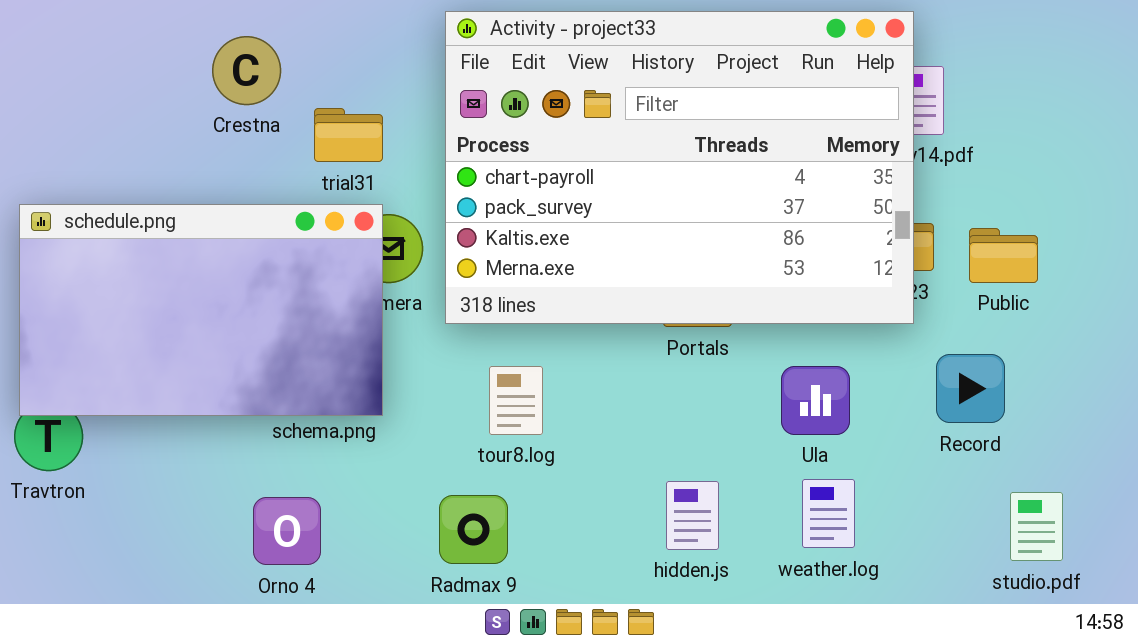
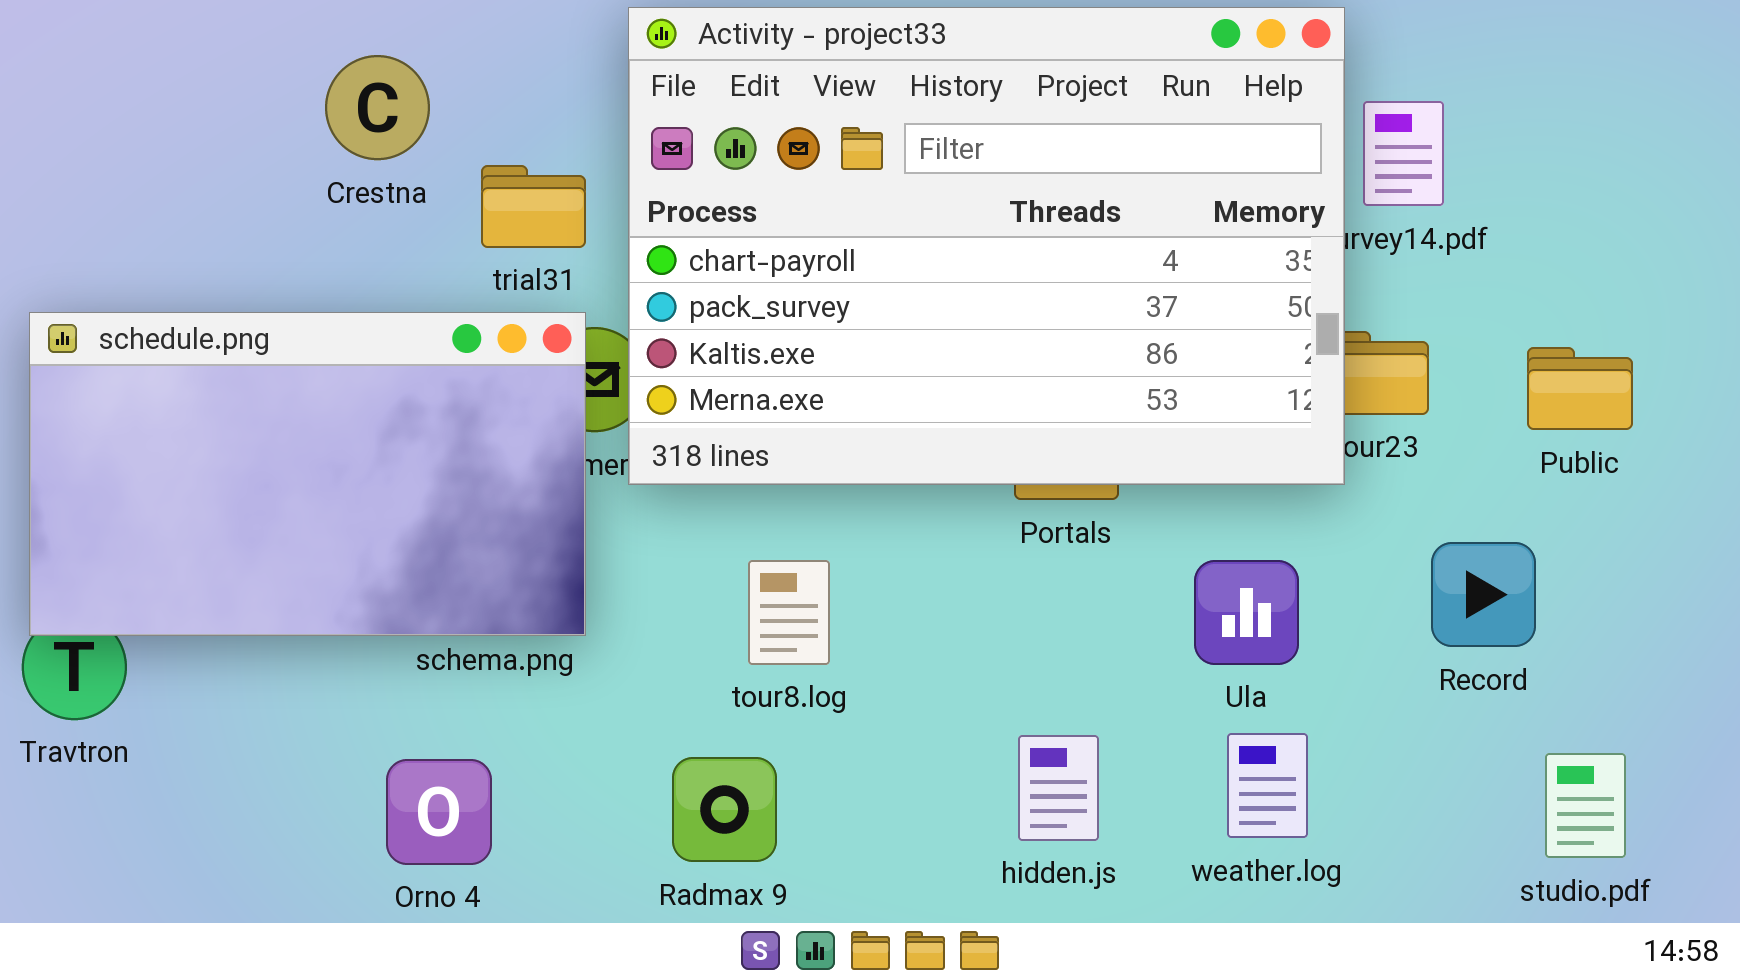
Activity - project33: [445,11,914,324] -> [628,7,1345,485], moved
Public: [969,228,1038,283] -> [1527,347,1633,430], moved

